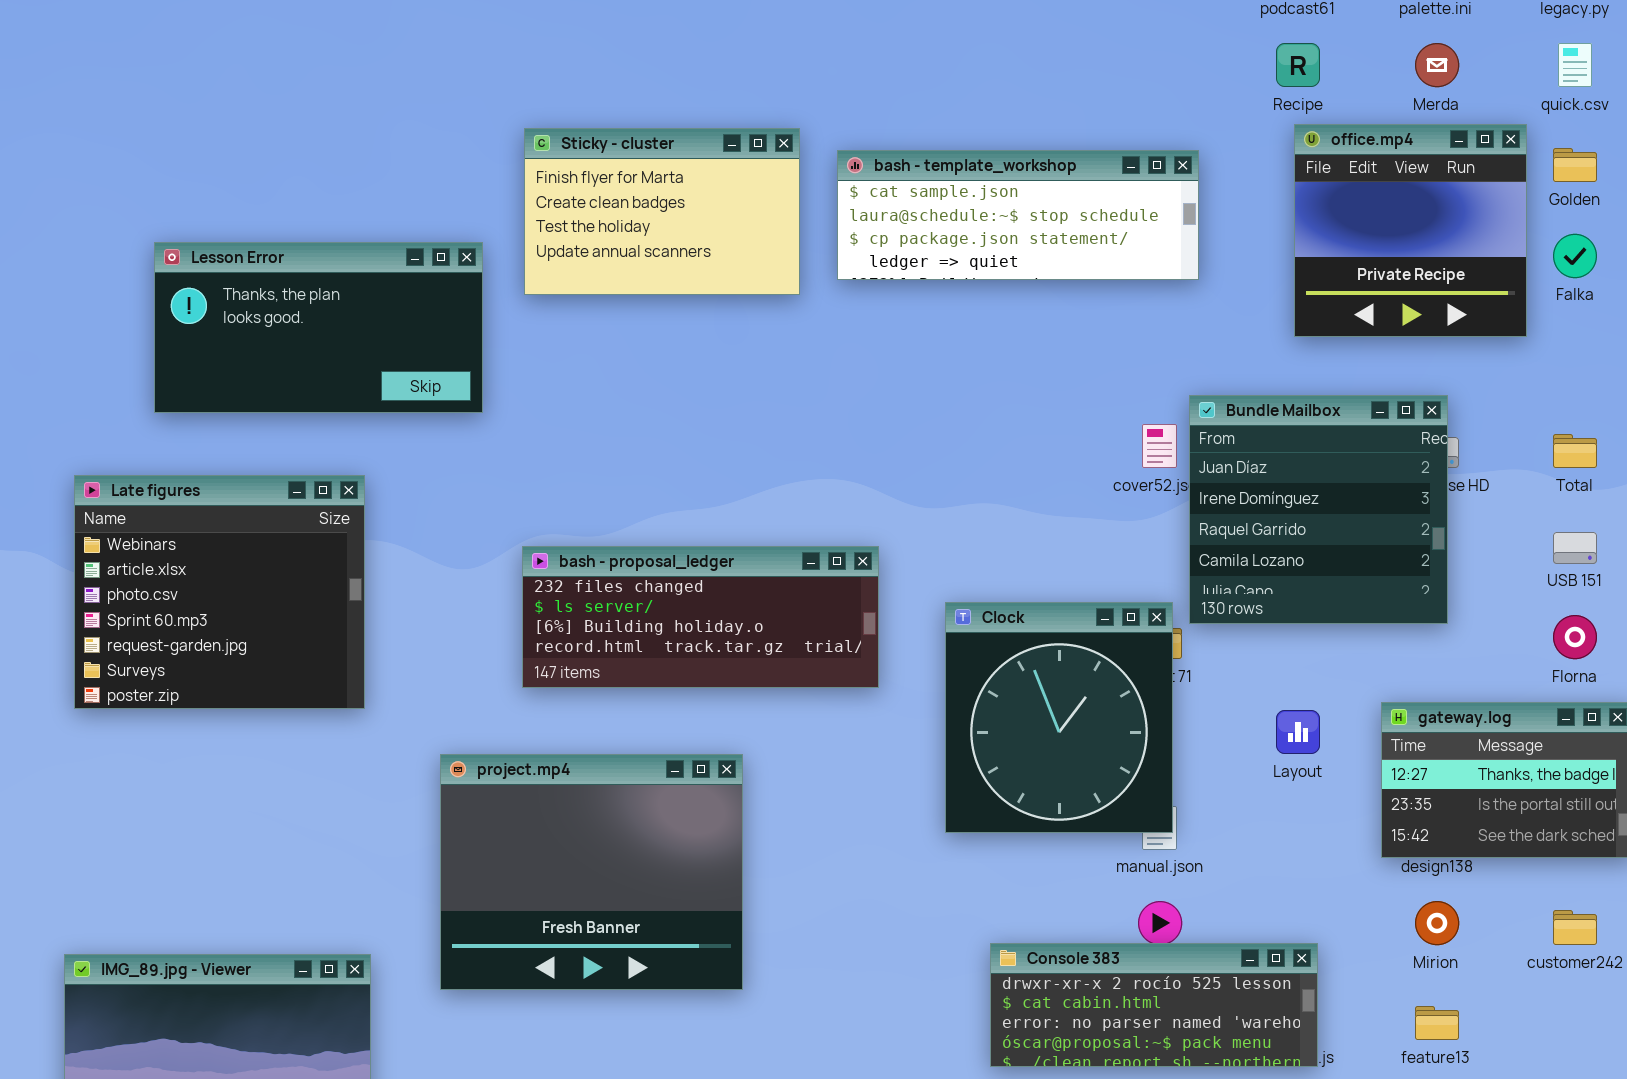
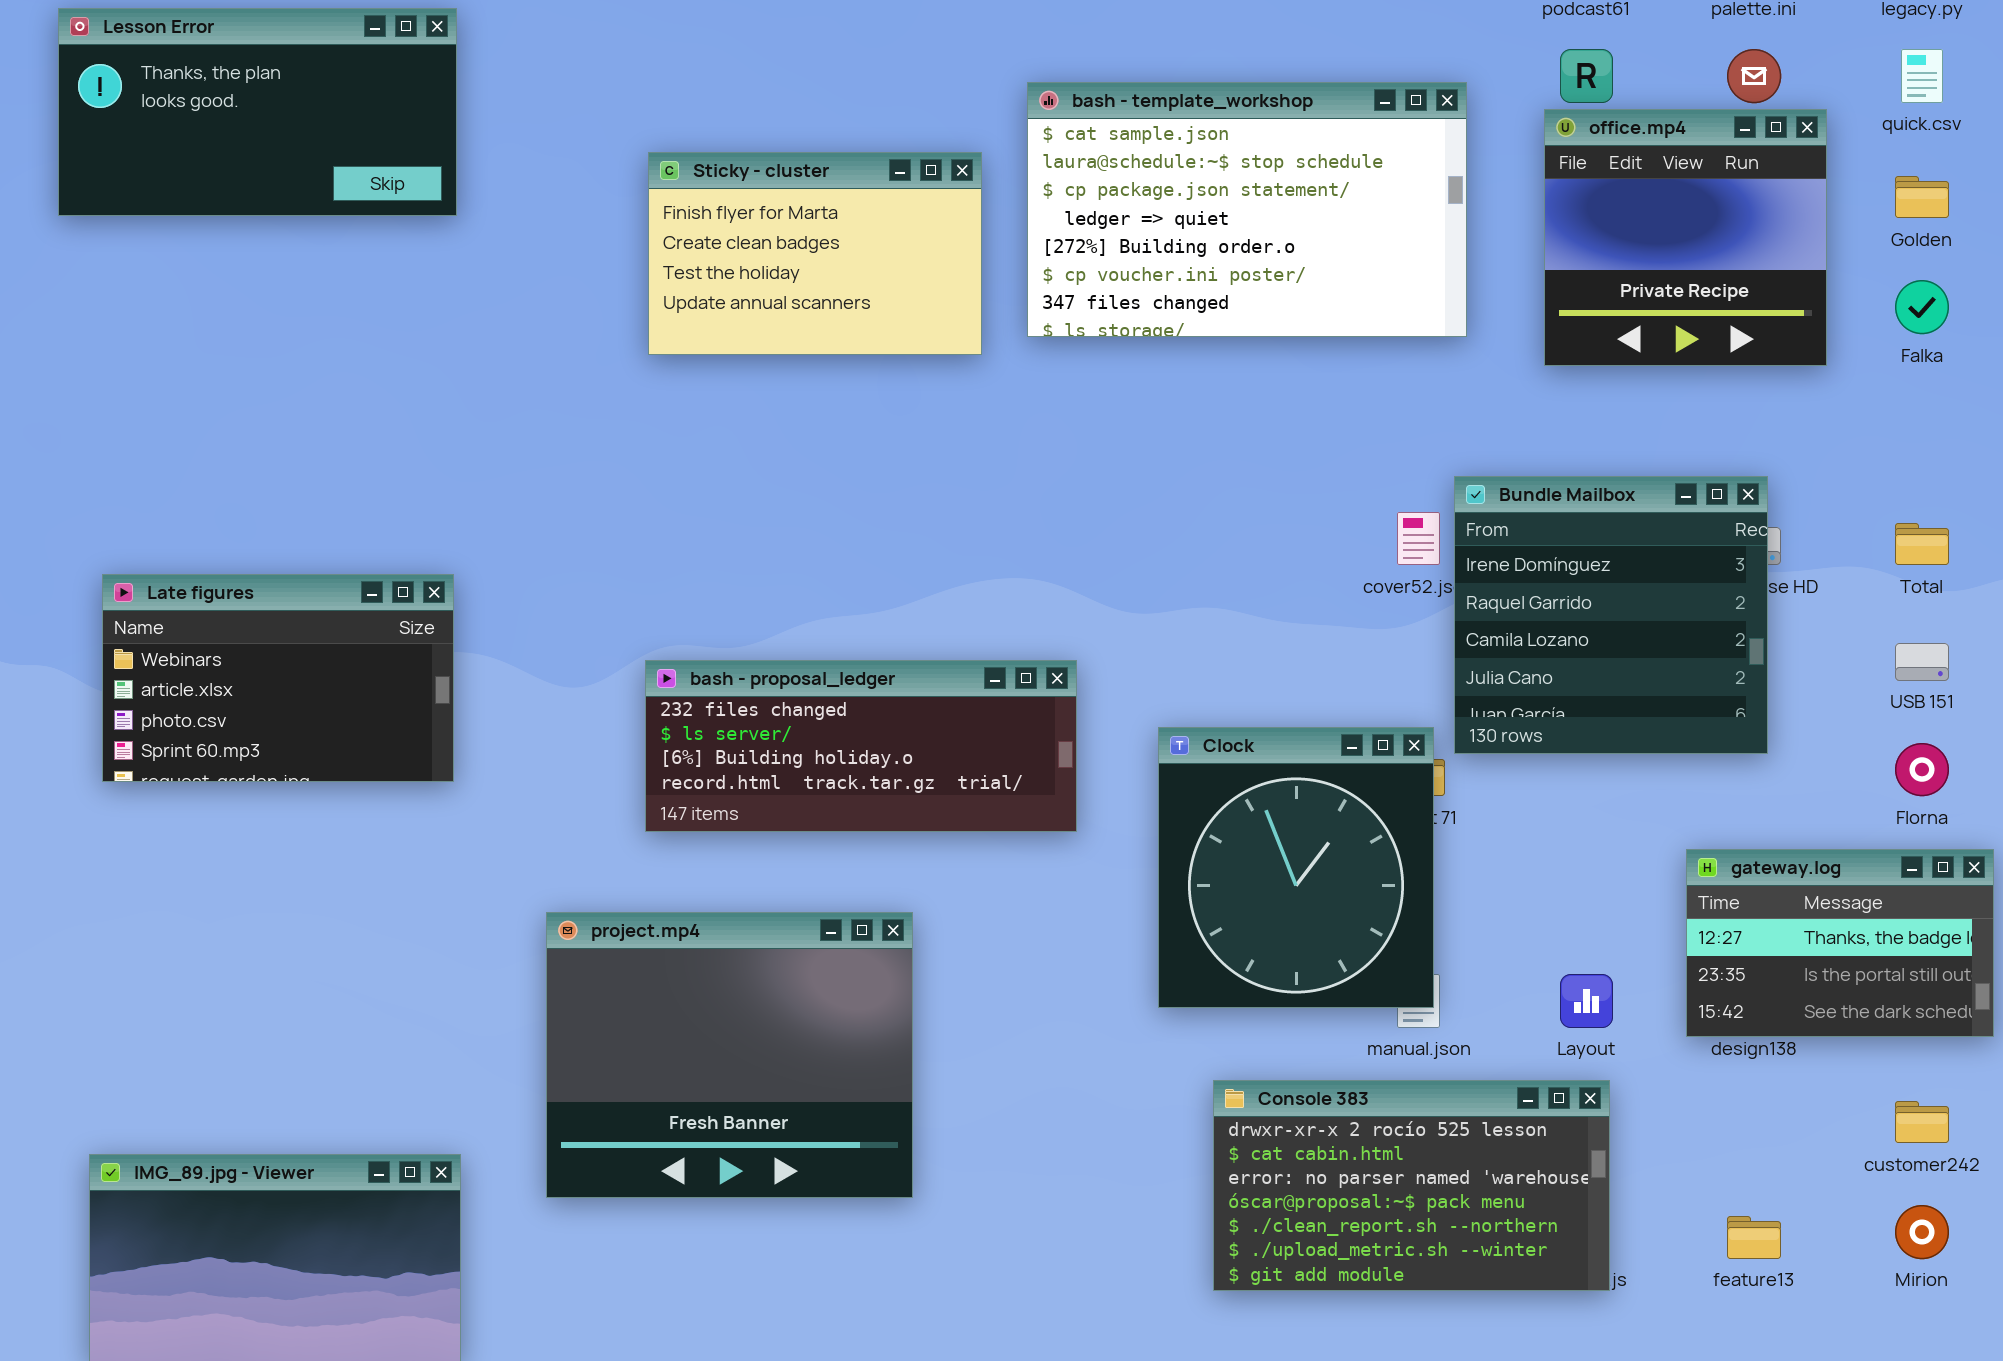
office.mp4: [1294,124,1527,337] -> [1544,109,1827,366], moved
bash - template_workshop: [837,150,1199,280] -> [1027,82,1467,337], resized
Lesson Error: [154,242,483,413] -> [58,8,457,216], moved
Bundle Mailbox: [1189,395,1448,624] -> [1454,476,1768,754], scrolled down 1 row
Late figures: [74,475,365,709] -> [102,574,454,782], resized
Layout: [1276,710,1320,754] -> [1560,974,1613,1028], moved
Mirion: [1415,901,1459,945] -> [1895,1205,1949,1259], moved
Console 383: [990,943,1318,1067] -> [1213,1080,1610,1291], resized

